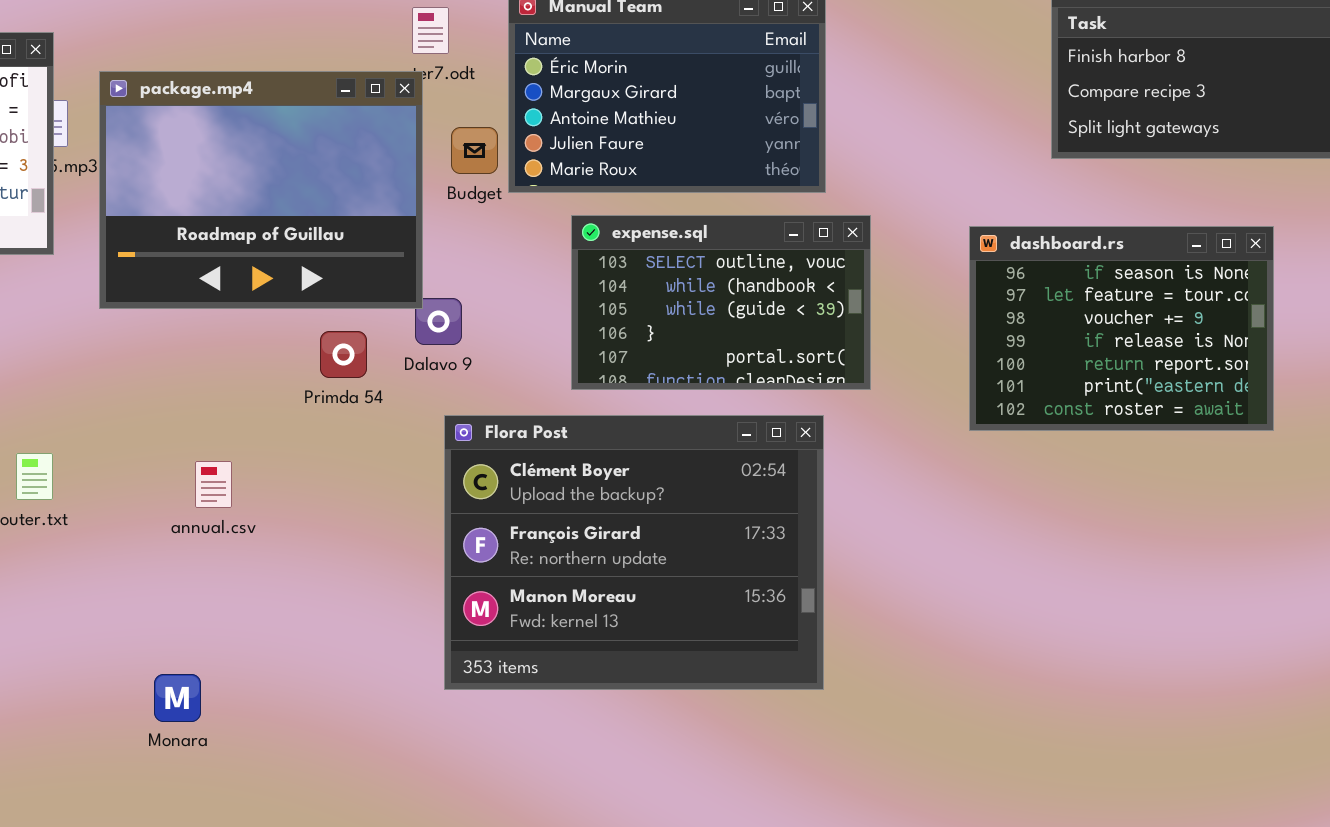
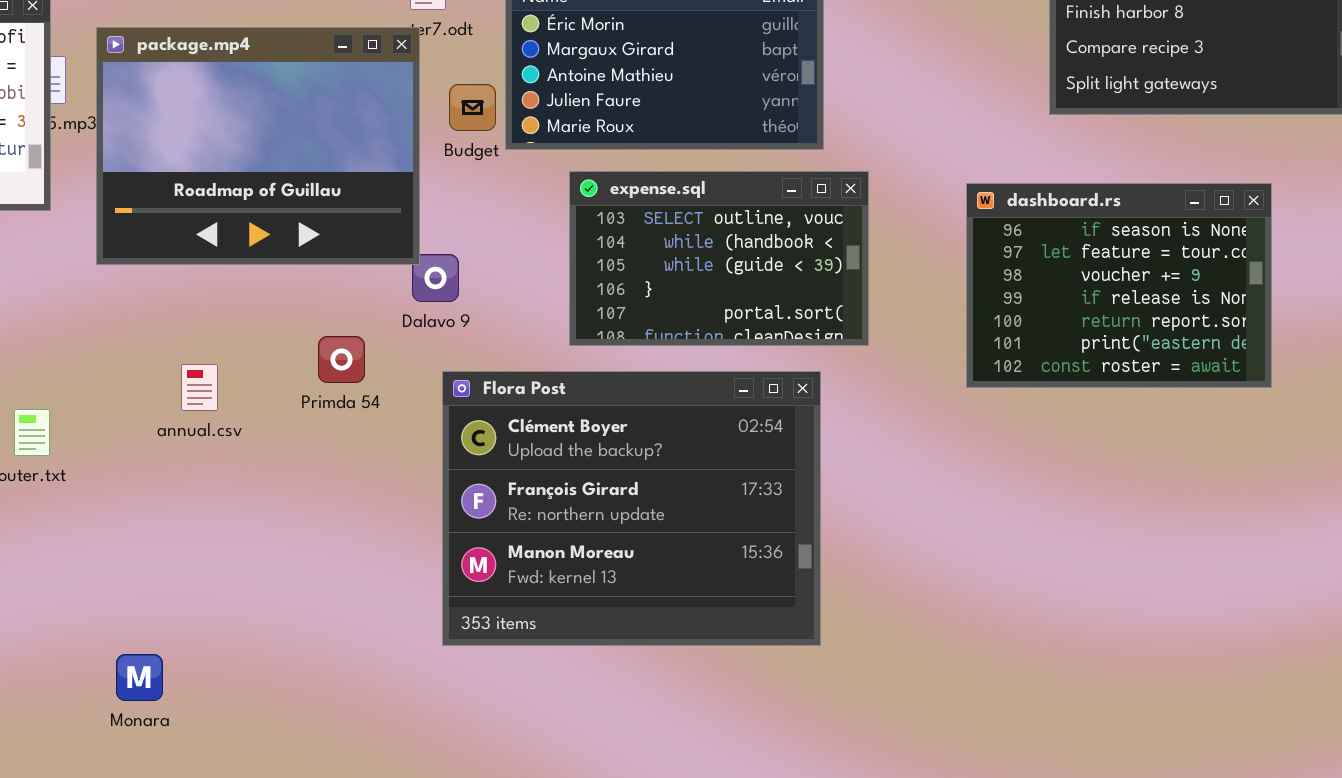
Primda 54: [320,331,367,378] -> [318,336,365,383], moved
annual.csv: [195,461,232,508] -> [181,364,218,411], moved
Monara: [154,674,201,722] -> [116,654,163,701], moved

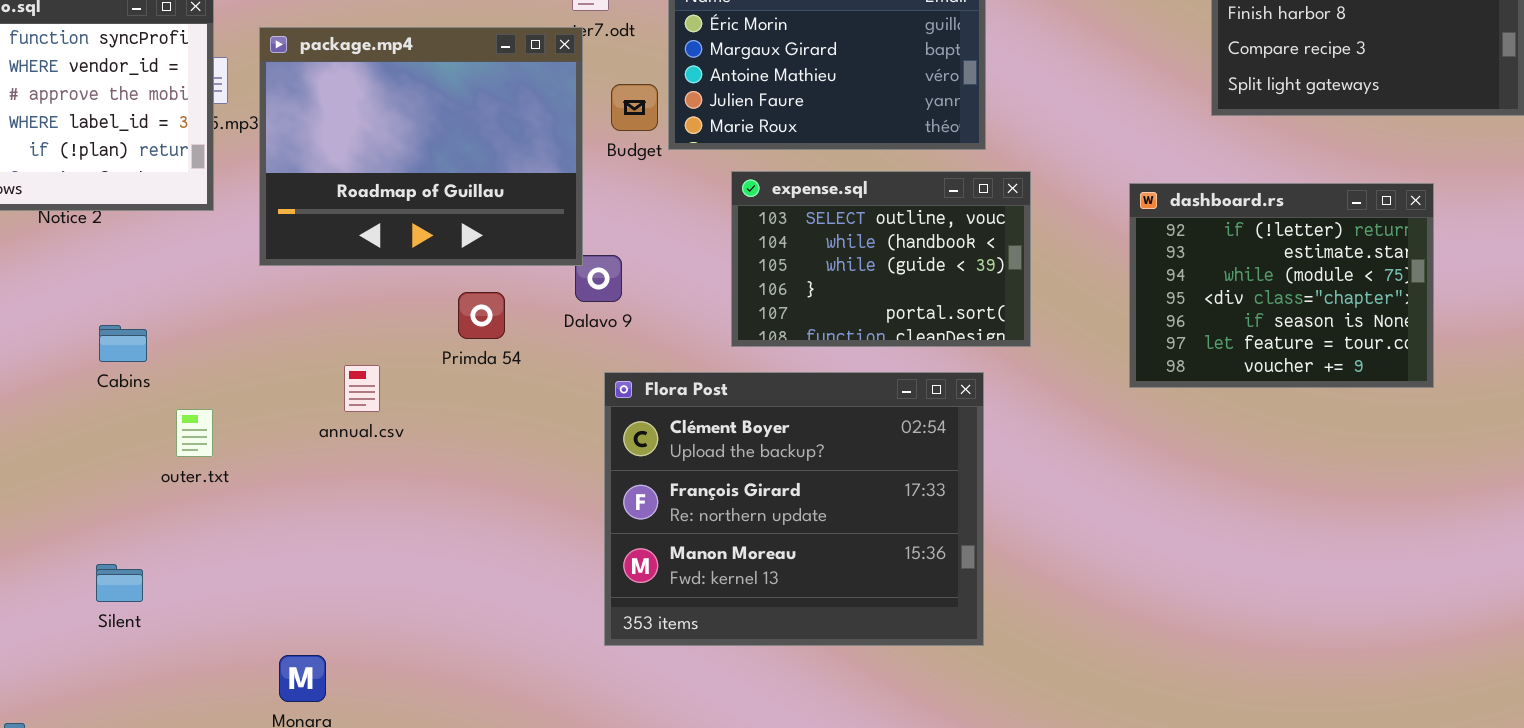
dashboard.rs: [966,183,1272,388] -> [1129,183,1434,388], scrolled up 4 rows
Primda 54: [318,336,365,383] -> [458,292,505,339], moved

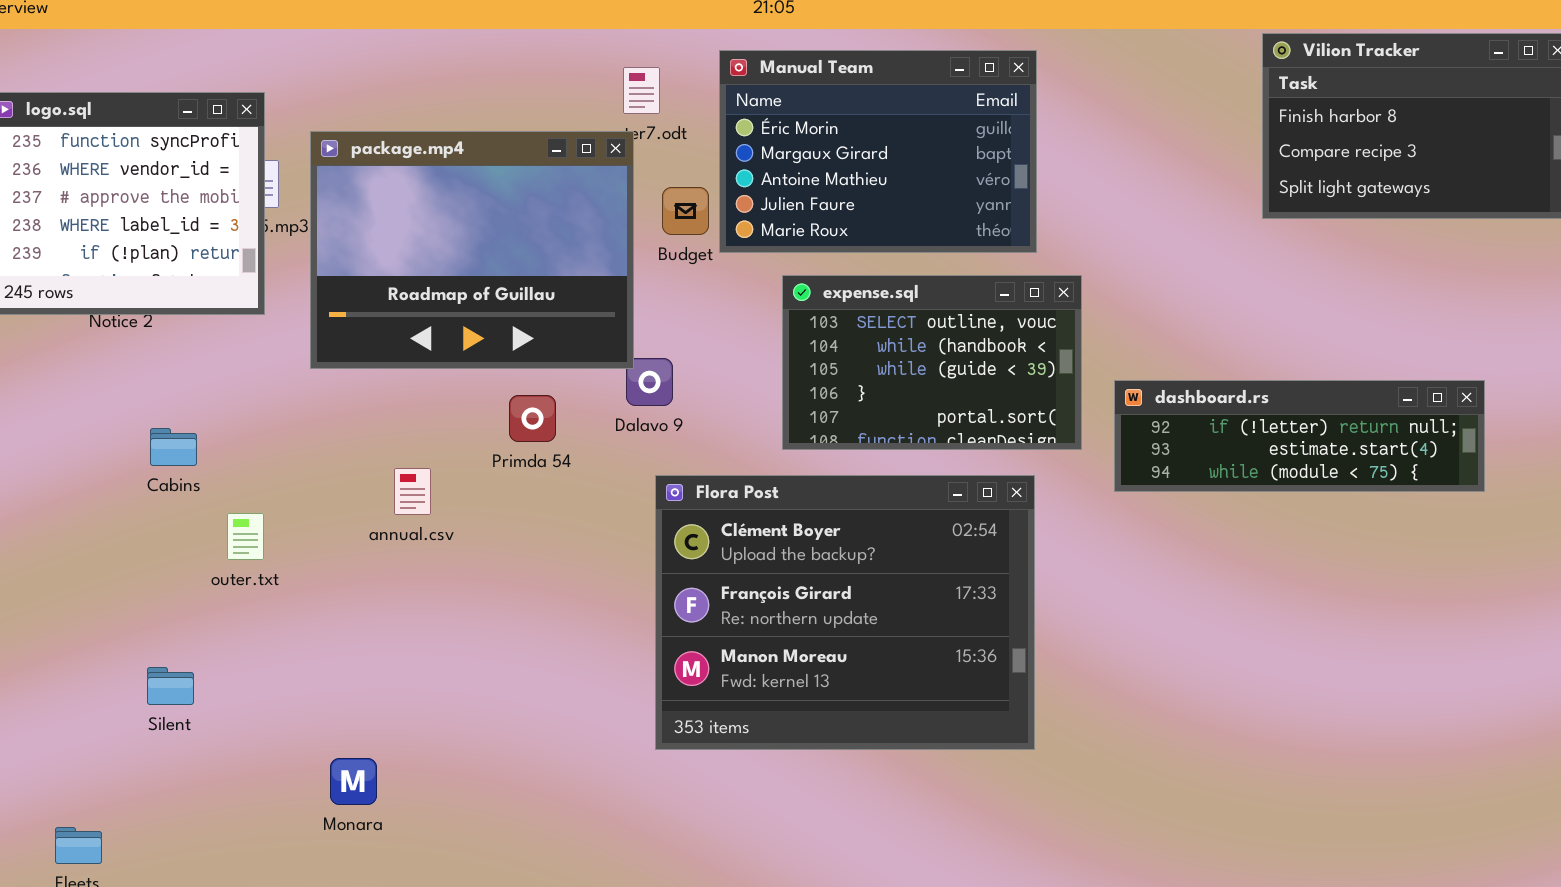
dashboard.rs: [1129,183,1434,388] -> [1114,380,1485,492], resized

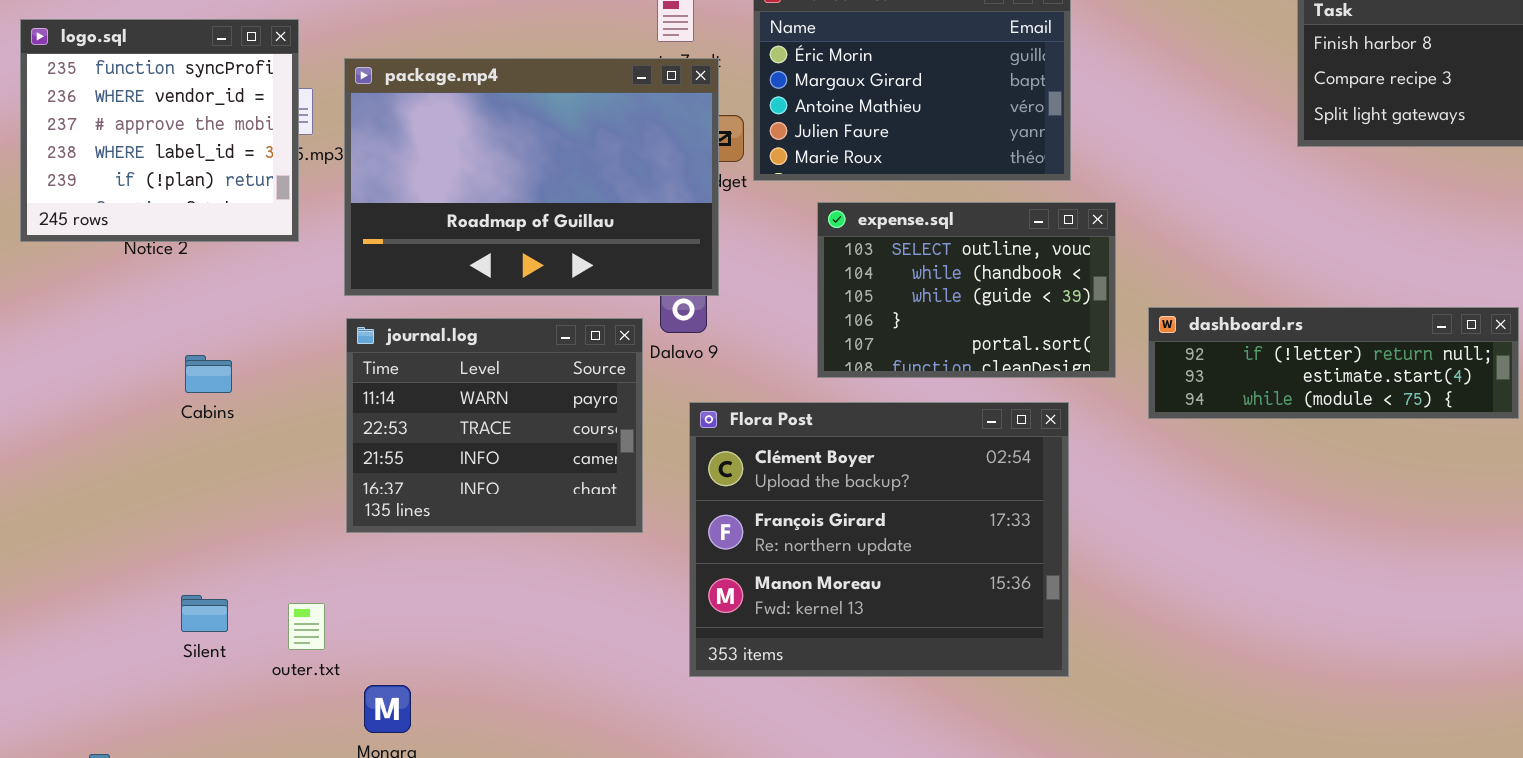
package.mp4: [310,131,634,369] -> [344,58,719,296], resized
journal.log: none -> [346,318,643,533], opened
outer.txt: [227,513,264,560] -> [288,603,325,650], moved

